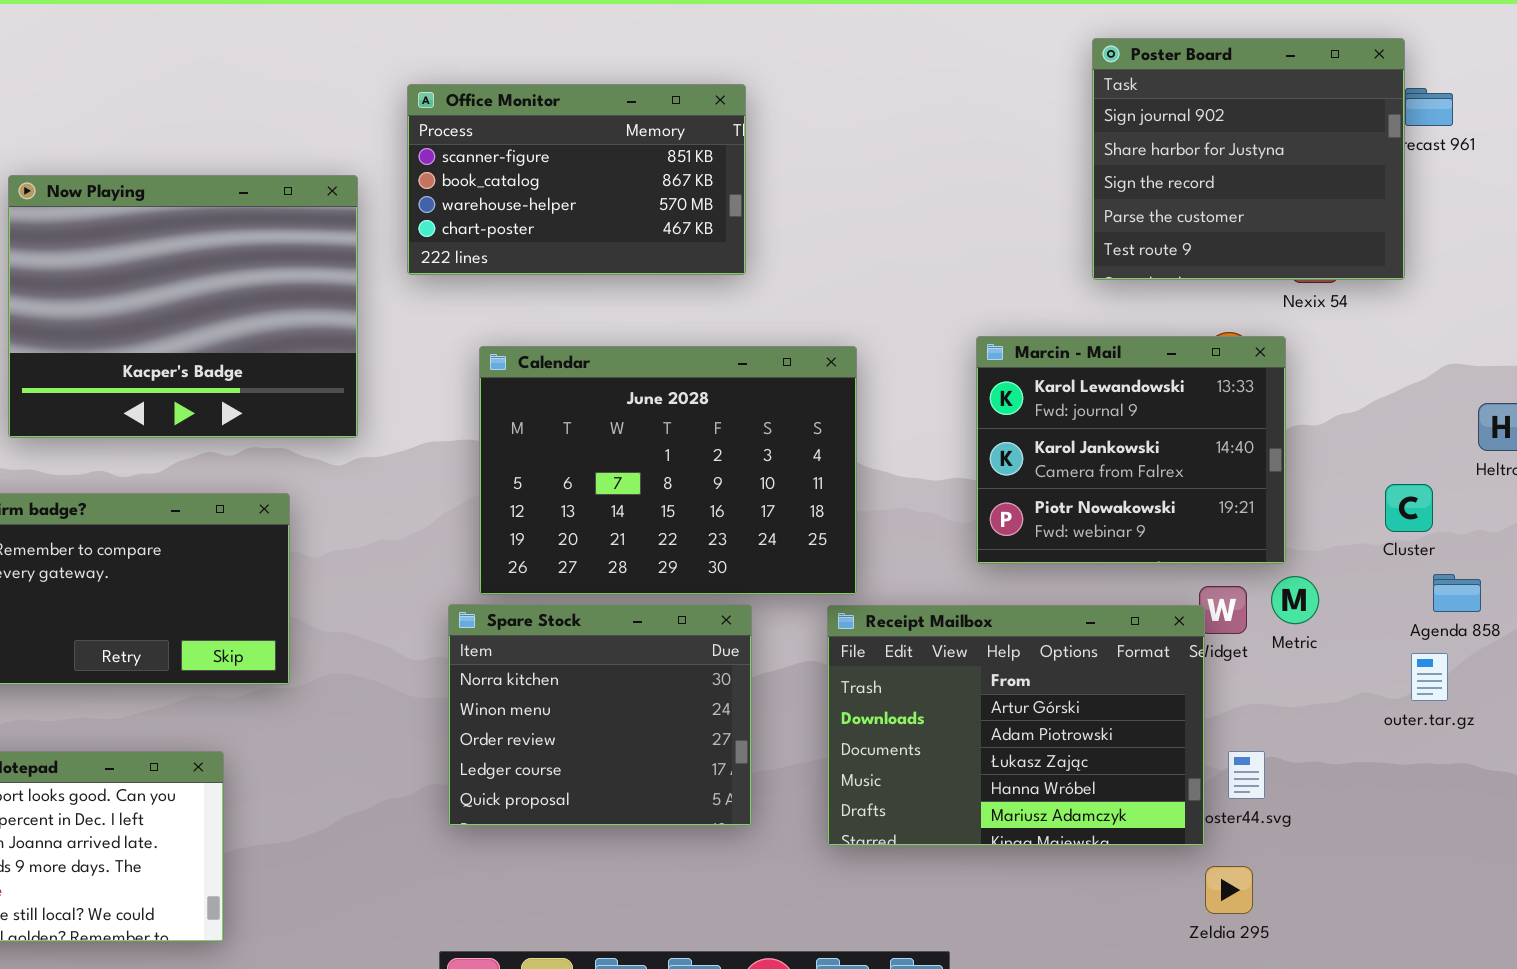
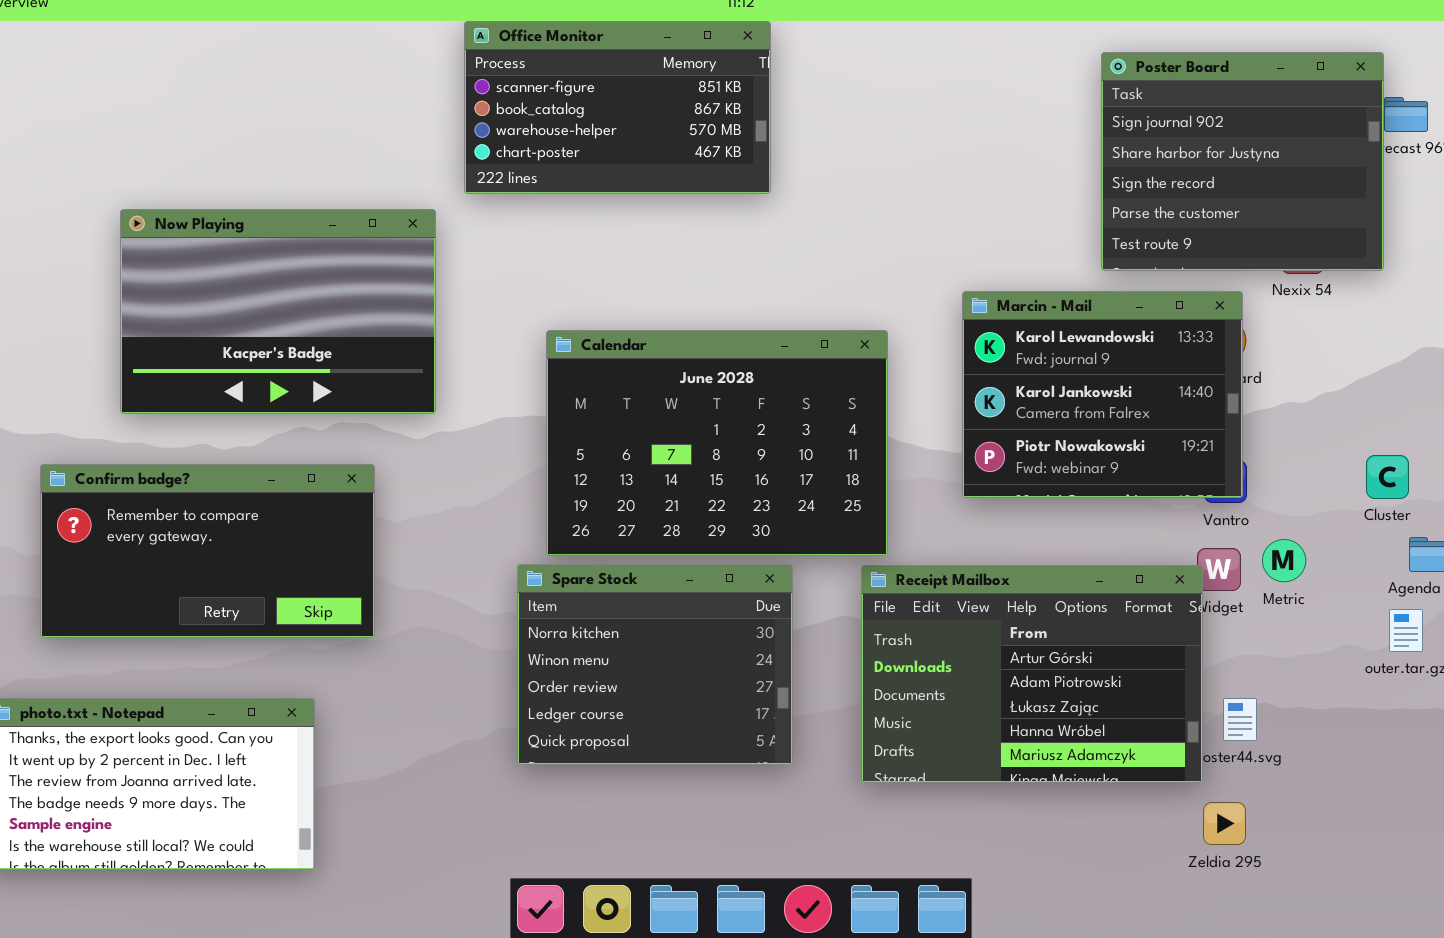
Office Monitor: [407,84,746,275] -> [464,21,771,194], moved
Now Playing: [8,175,358,438] -> [120,209,436,414], resized
Marcin - Mail: [976,336,1286,564] -> [962,291,1243,498], moved

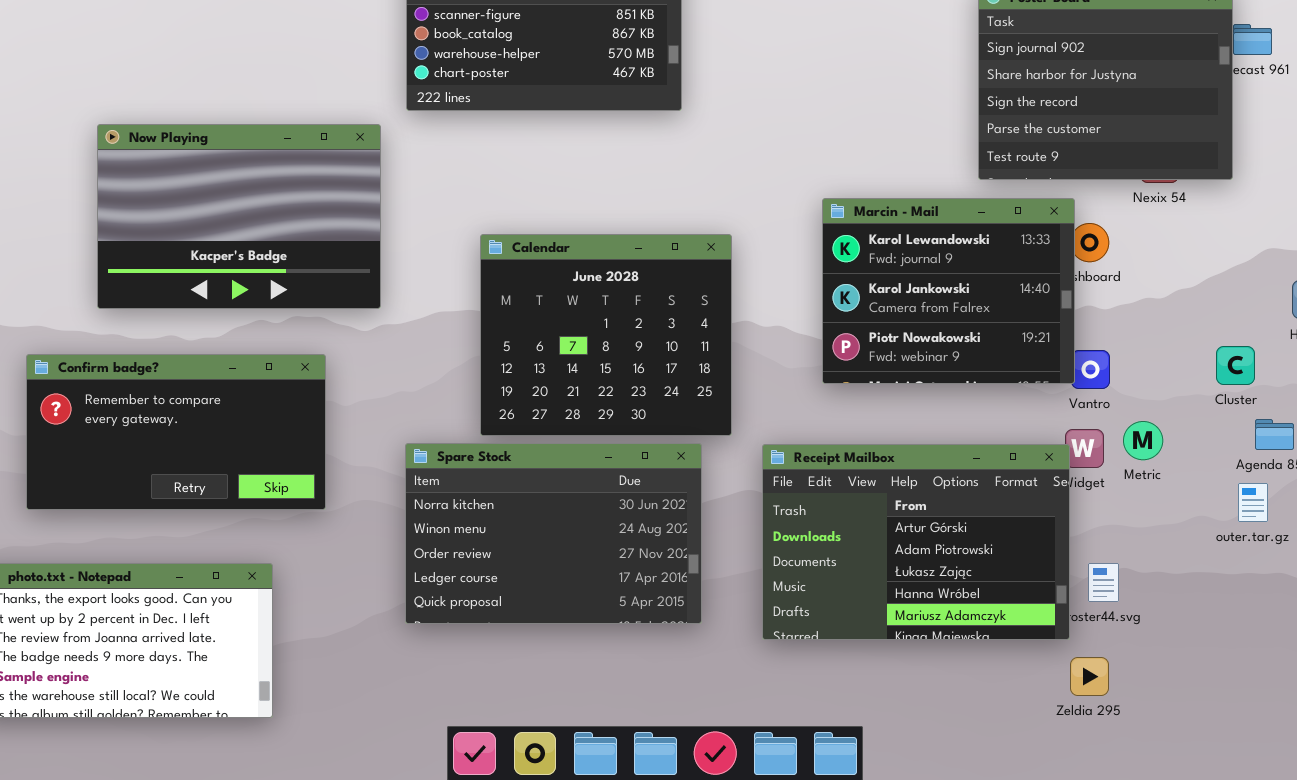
Marcin - Mail: [962,291,1243,498] -> [822,198,1075,384], moved
Calendar: [546,330,888,556] -> [480,234,732,436], resized
Spare Stock: [517,564,793,765] -> [405,443,702,624], resized

